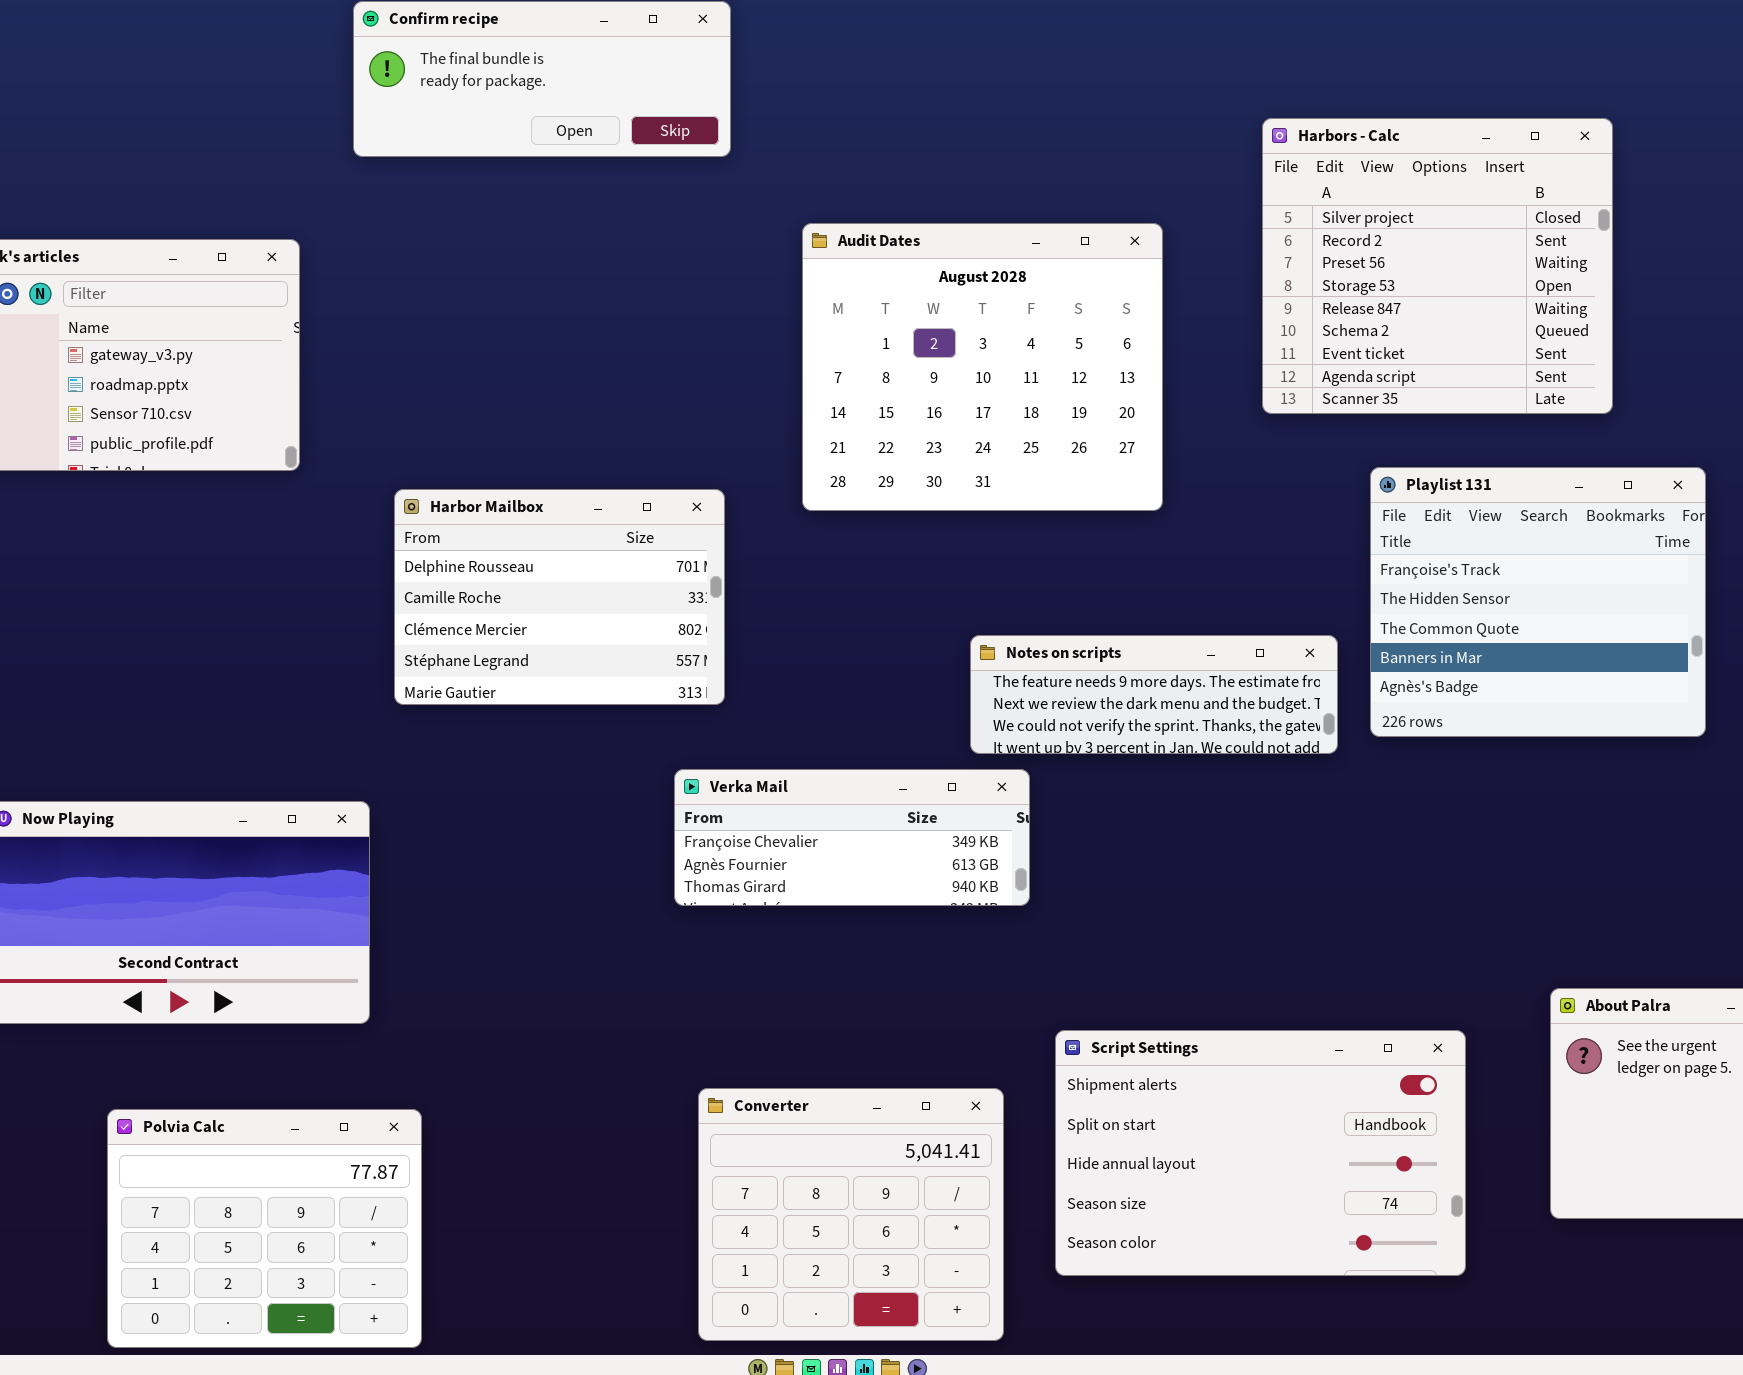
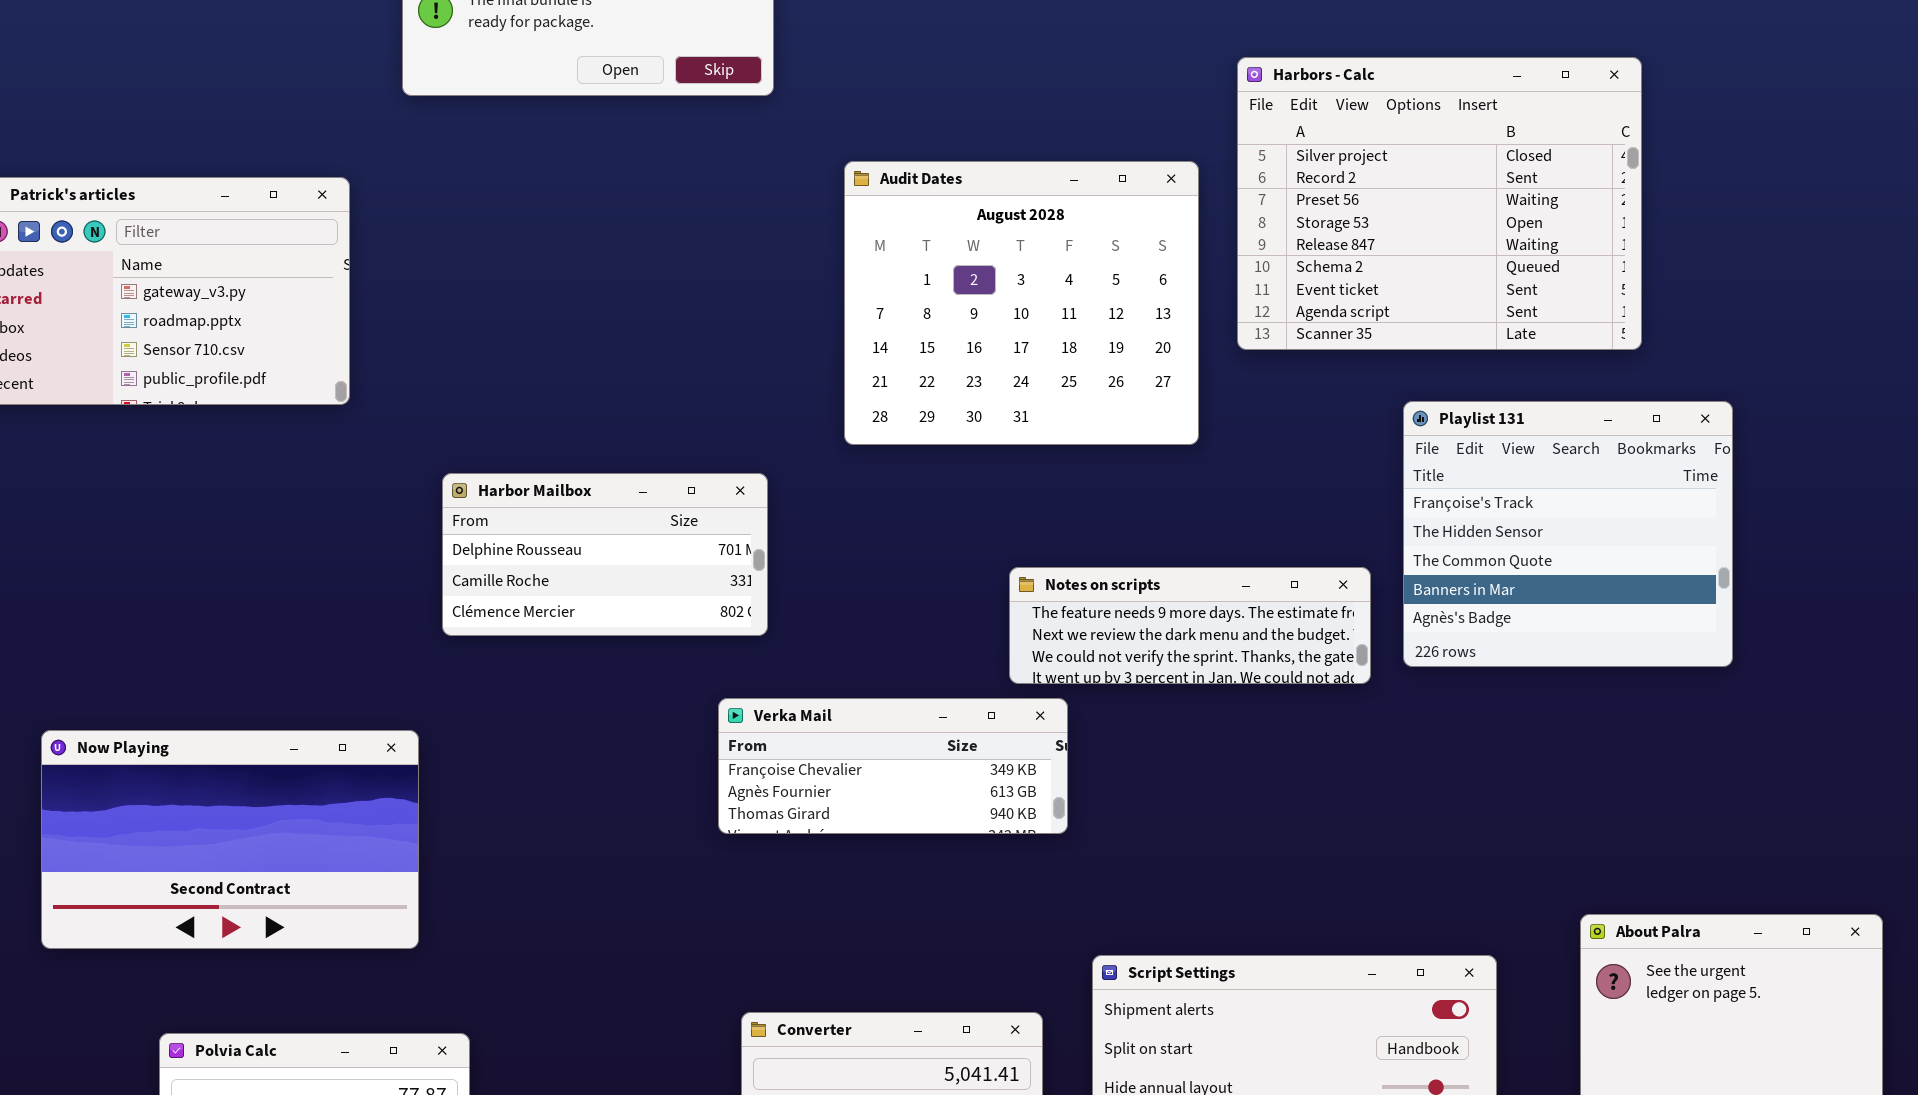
Harbors - Calc: [1262,118,1613,414] -> [1237,57,1642,350], resized
Harbor Mailbox: [394,489,725,705] -> [442,473,768,636], resized

